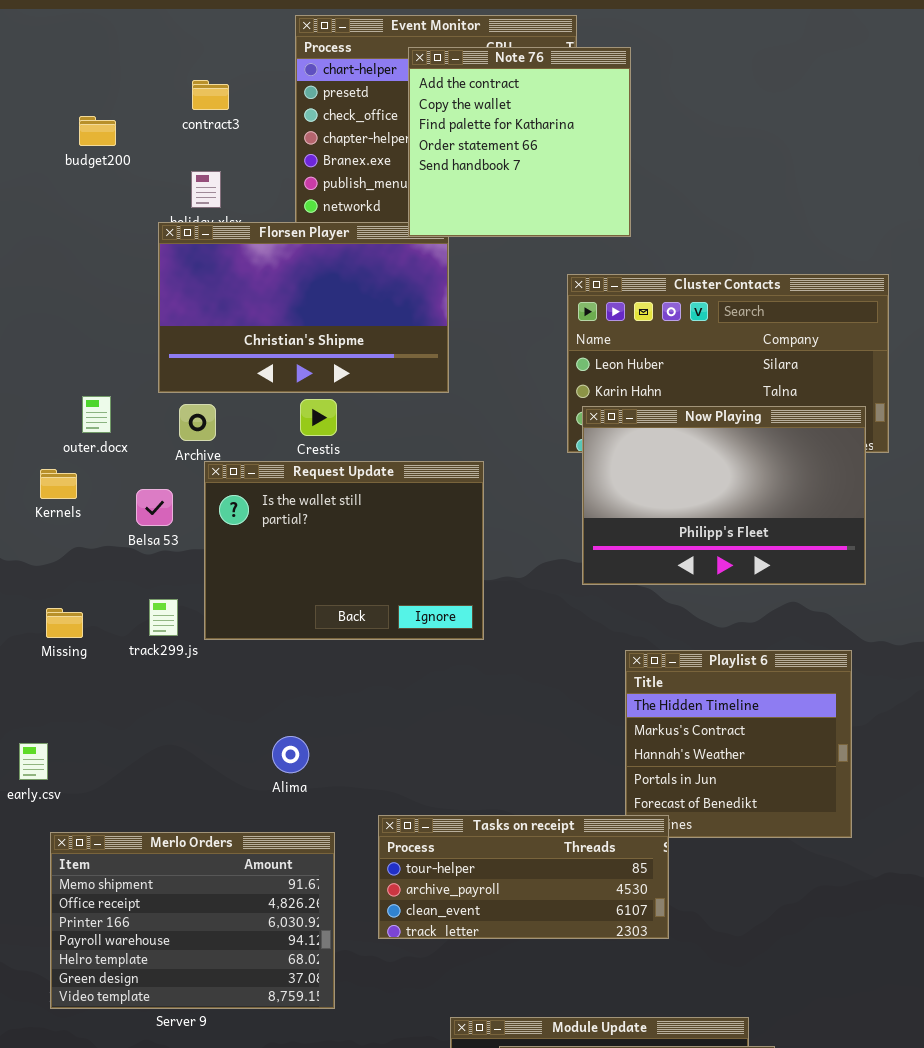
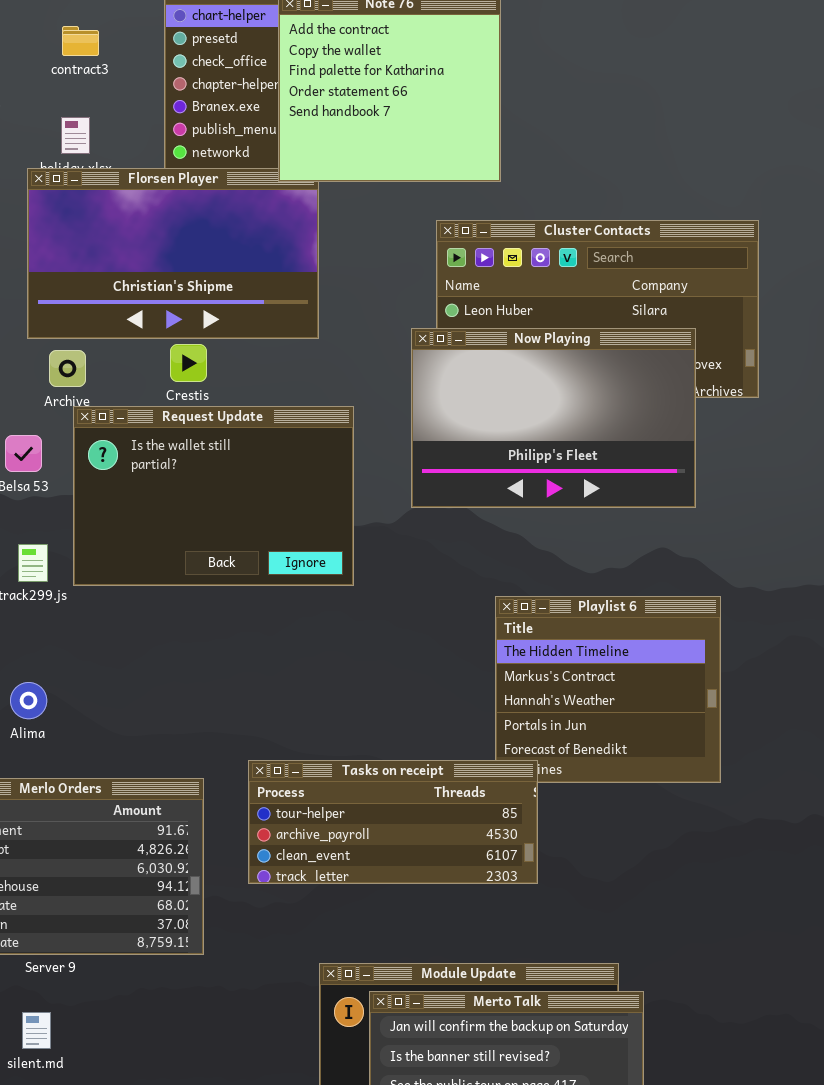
Now Playing: [582,406,866,585] -> [411,328,696,508], moved
Alima: [272,736,309,773] -> [10,682,47,719], moved

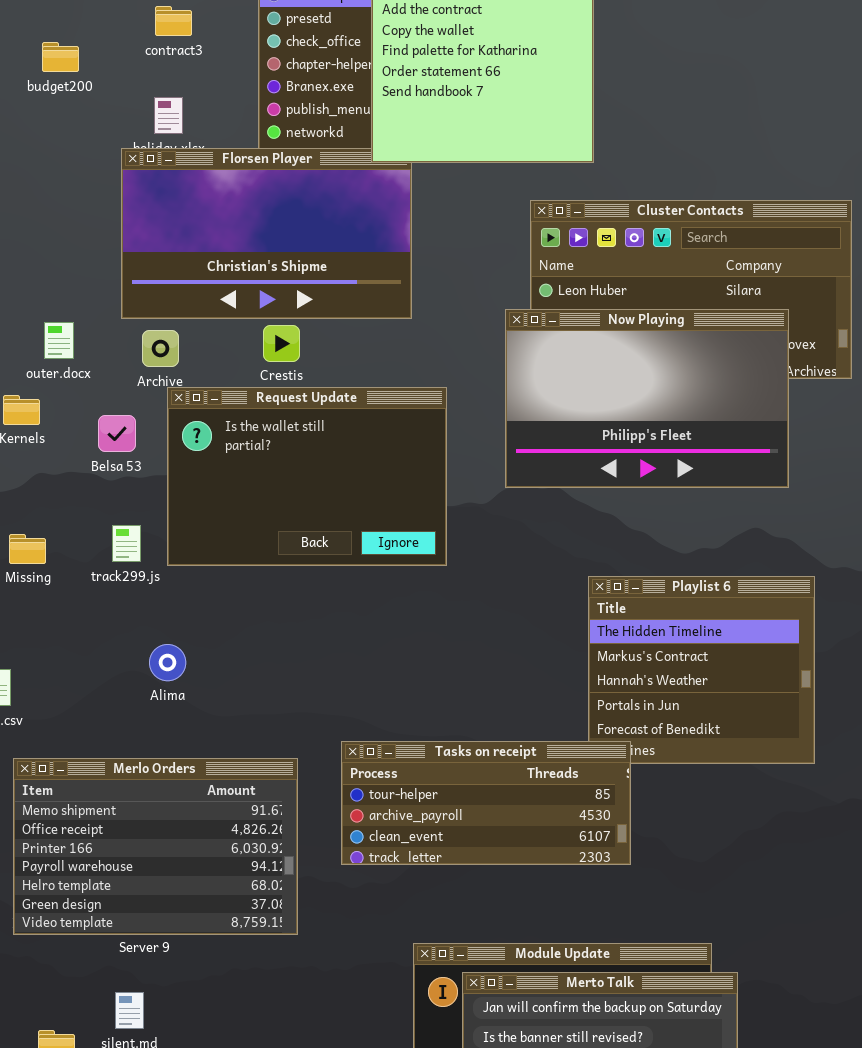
Alima: [10,682,47,719] -> [149,644,186,681], moved

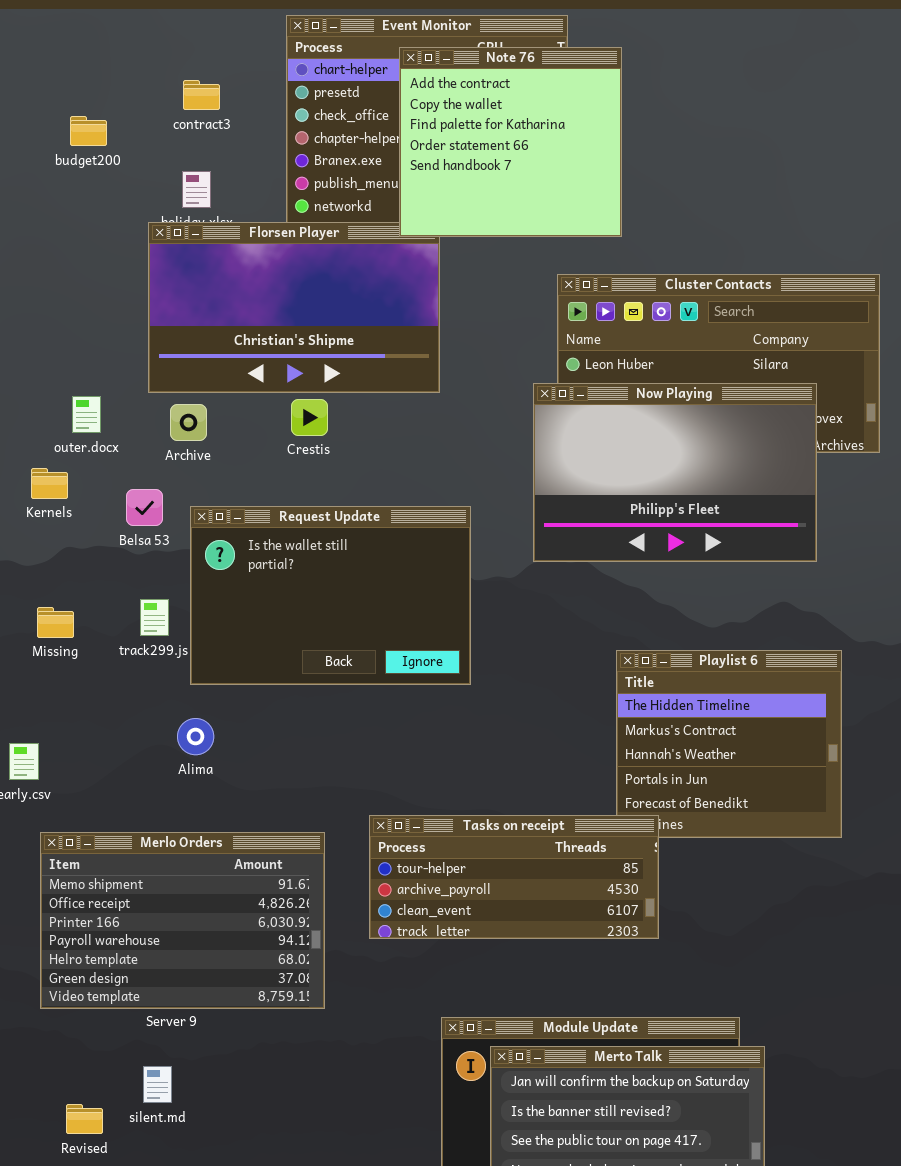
Request Update: [167,387,447,566] -> [190,506,471,685], moved

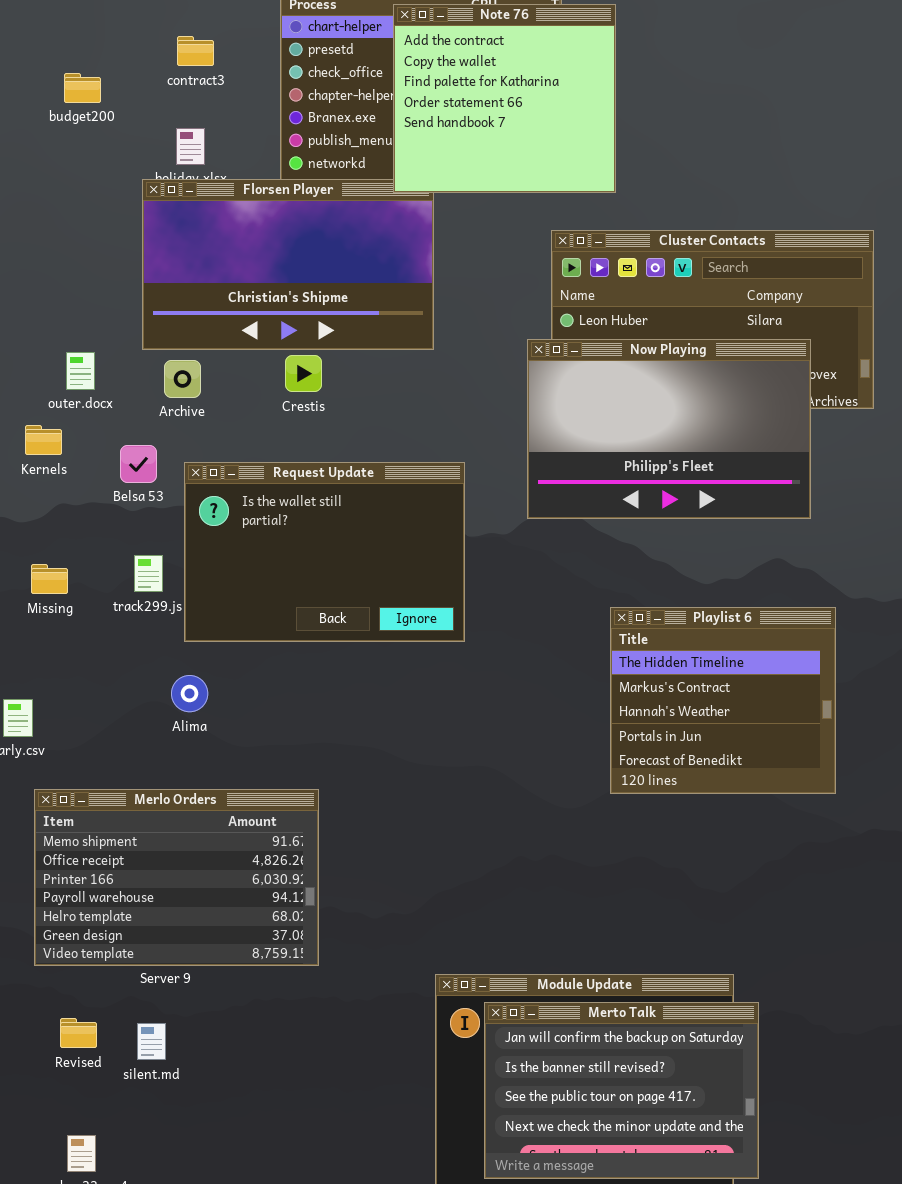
Tasks on receipt: [369,815,659,939] -> none, closed
Revised: [66,1104,103,1134] -> [60,1018,97,1048], moved

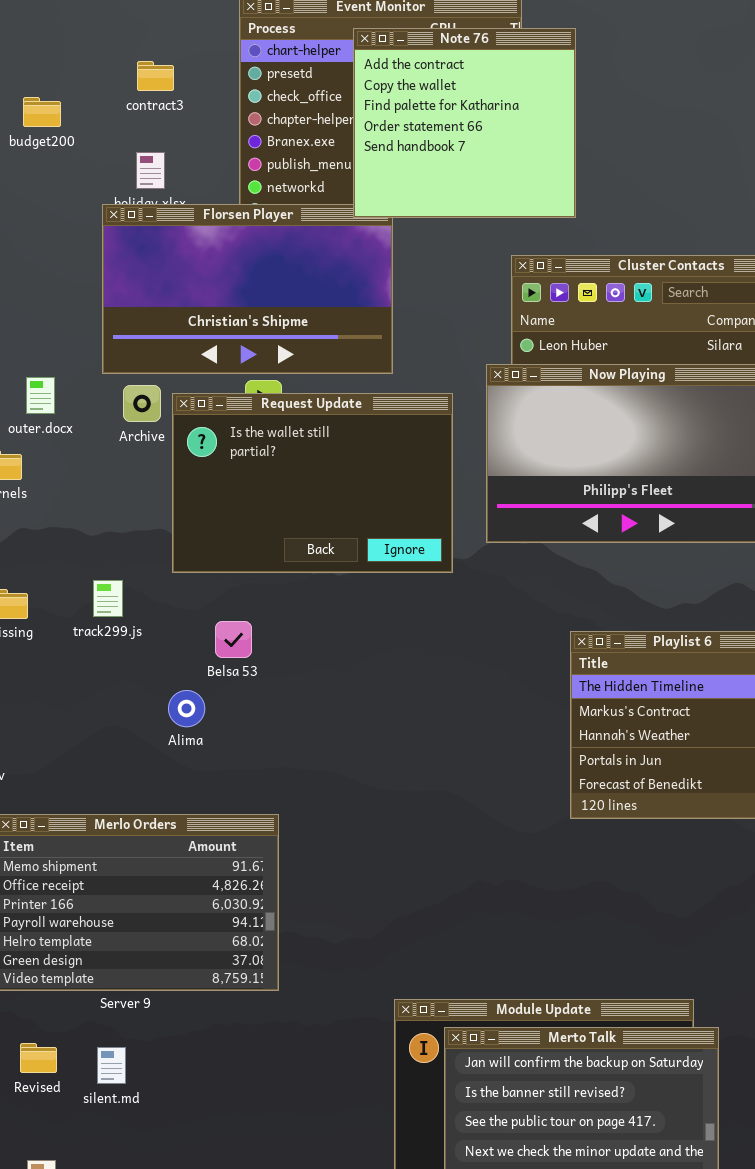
Belsa 53: [120,445,157,483] -> [215,621,252,658], moved
Request Update: [184,462,465,642] -> [172,393,453,573], moved
Alima: [171,675,208,712] -> [168,690,205,727], moved

